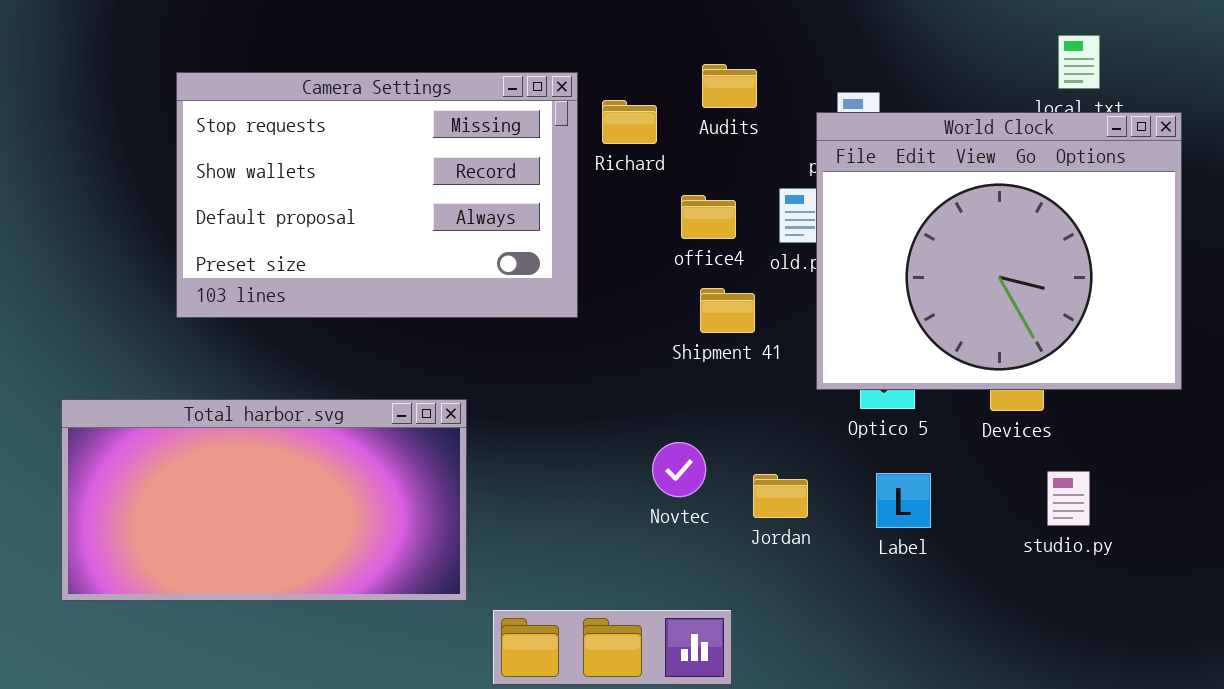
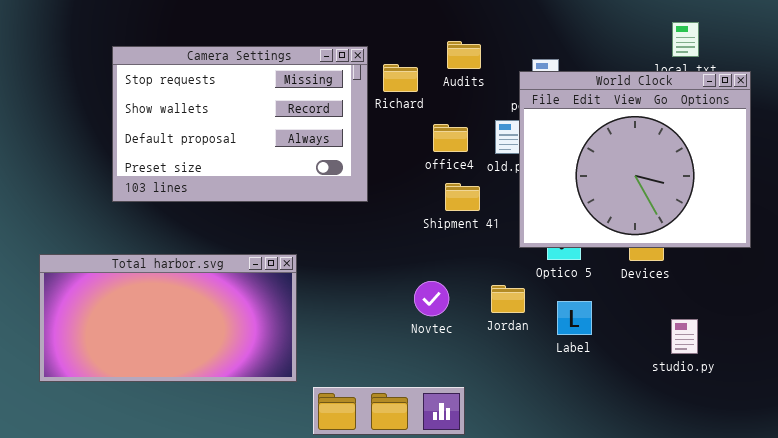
studio.py: [1047,471,1090,526] -> [671,319,698,354], moved
Jordan: [753,474,808,518] -> [491,285,525,313], moved

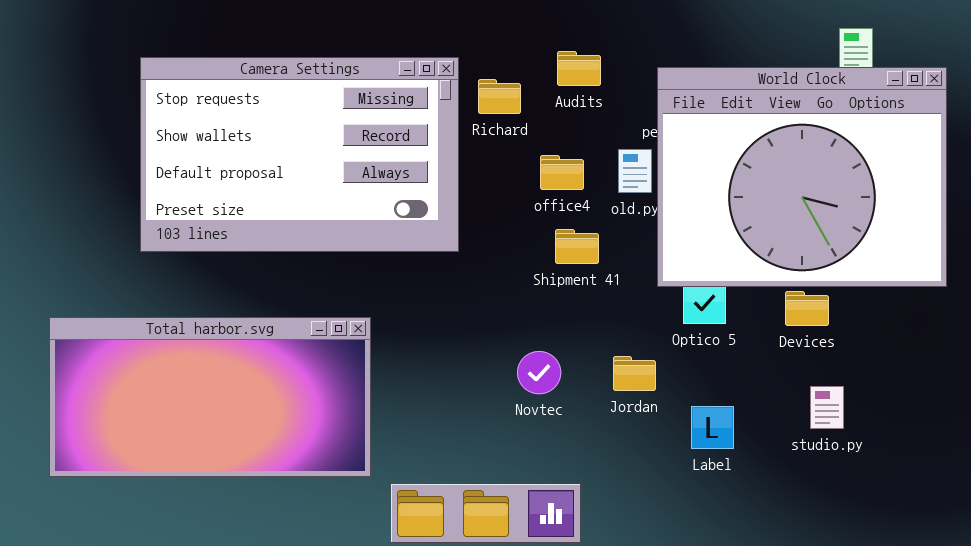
World Clock: [519,71,751,248] -> [657,67,947,287], moved
Label: [557,301,592,335] -> [691,406,734,449], moved
studio.py: [671,319,698,354] -> [810,386,844,429], moved

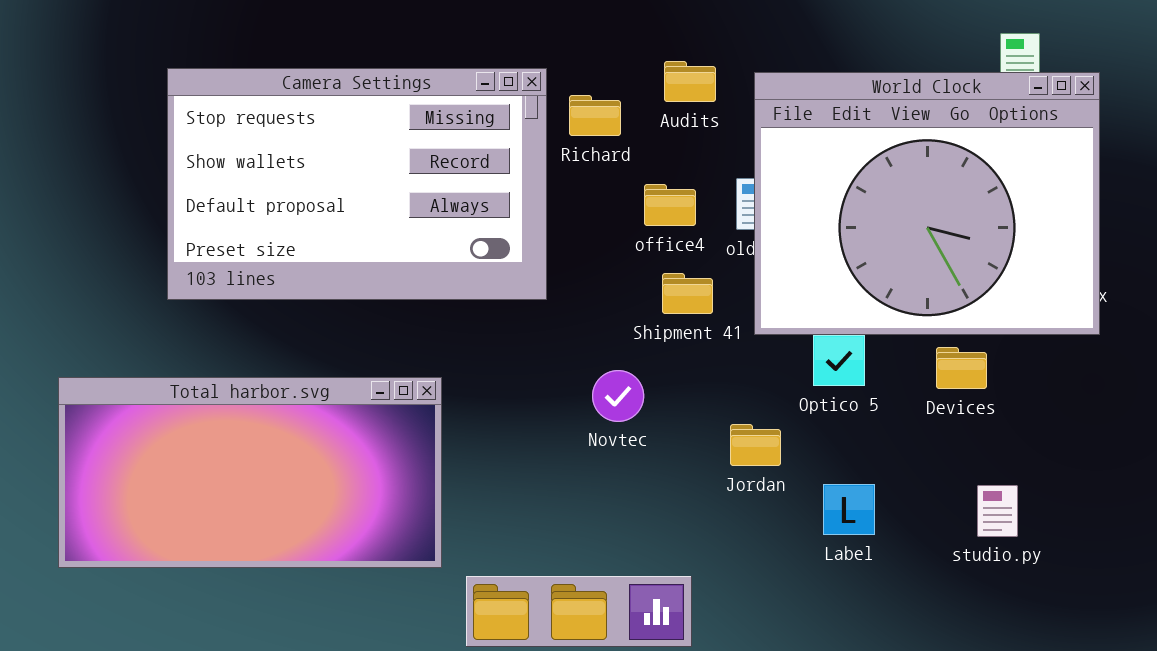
World Clock: [657,67,947,287] -> [754,72,1100,335], moved
Novtec: [517,351,561,394] -> [592,370,644,422], moved
studio.py: [810,386,844,429] -> [977,485,1018,537], moved

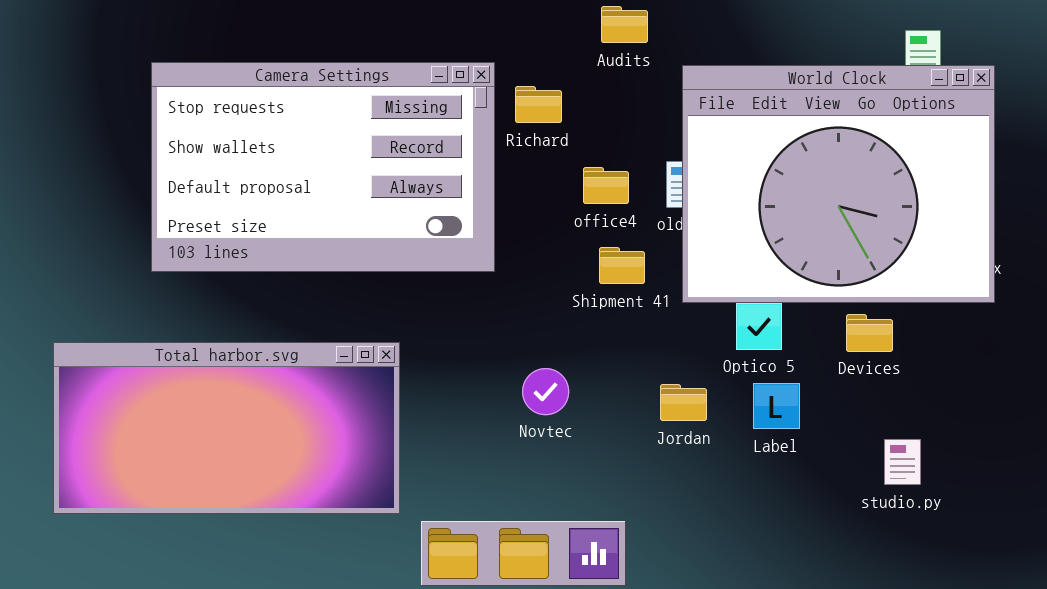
Audits: [664,61,716,102] -> [601,6,648,43], moved
Novtec: [592,370,644,422] -> [522,368,569,415], moved
Label: [823,484,875,535] -> [753,383,800,429], moved

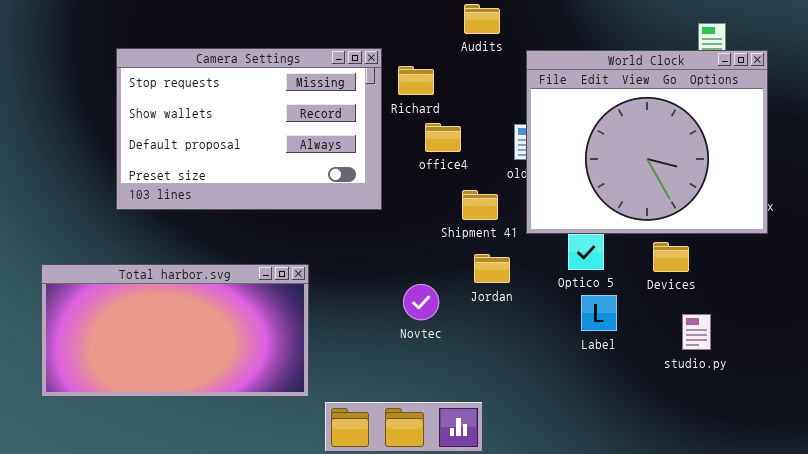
office4: [583,167,629,204] -> [425,123,461,152], moved
Jordan: [660,384,707,421] -> [474,254,510,283], moved
studio.py: [884,439,921,485] -> [682,314,711,350], moved

